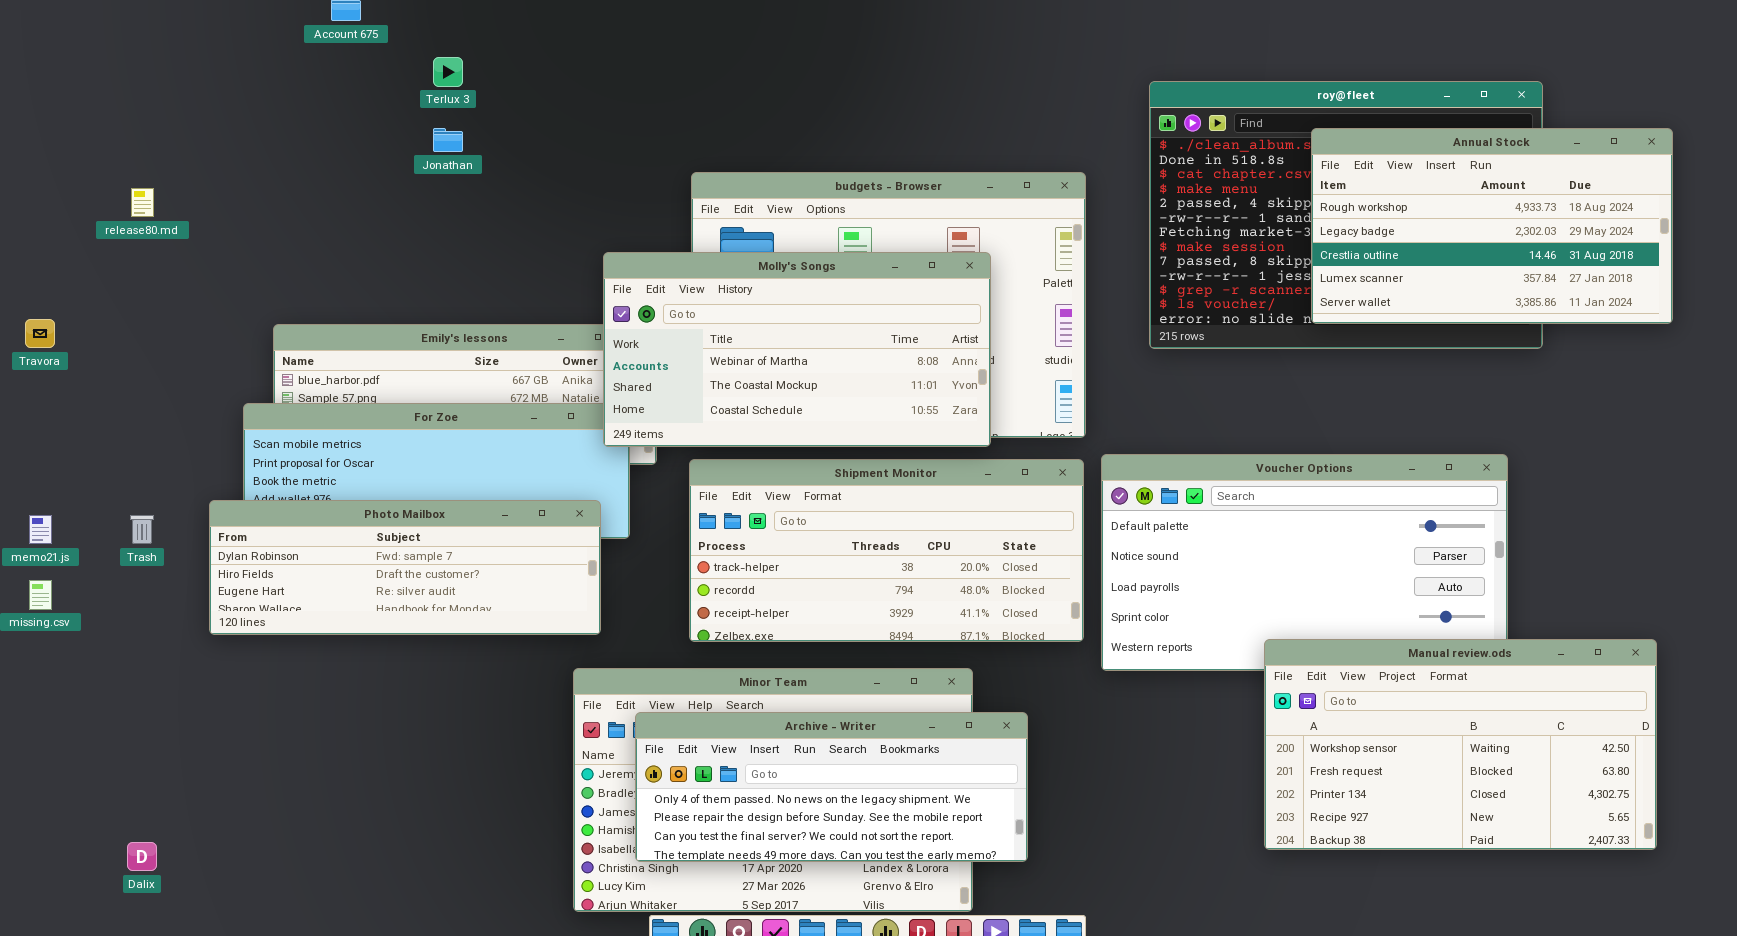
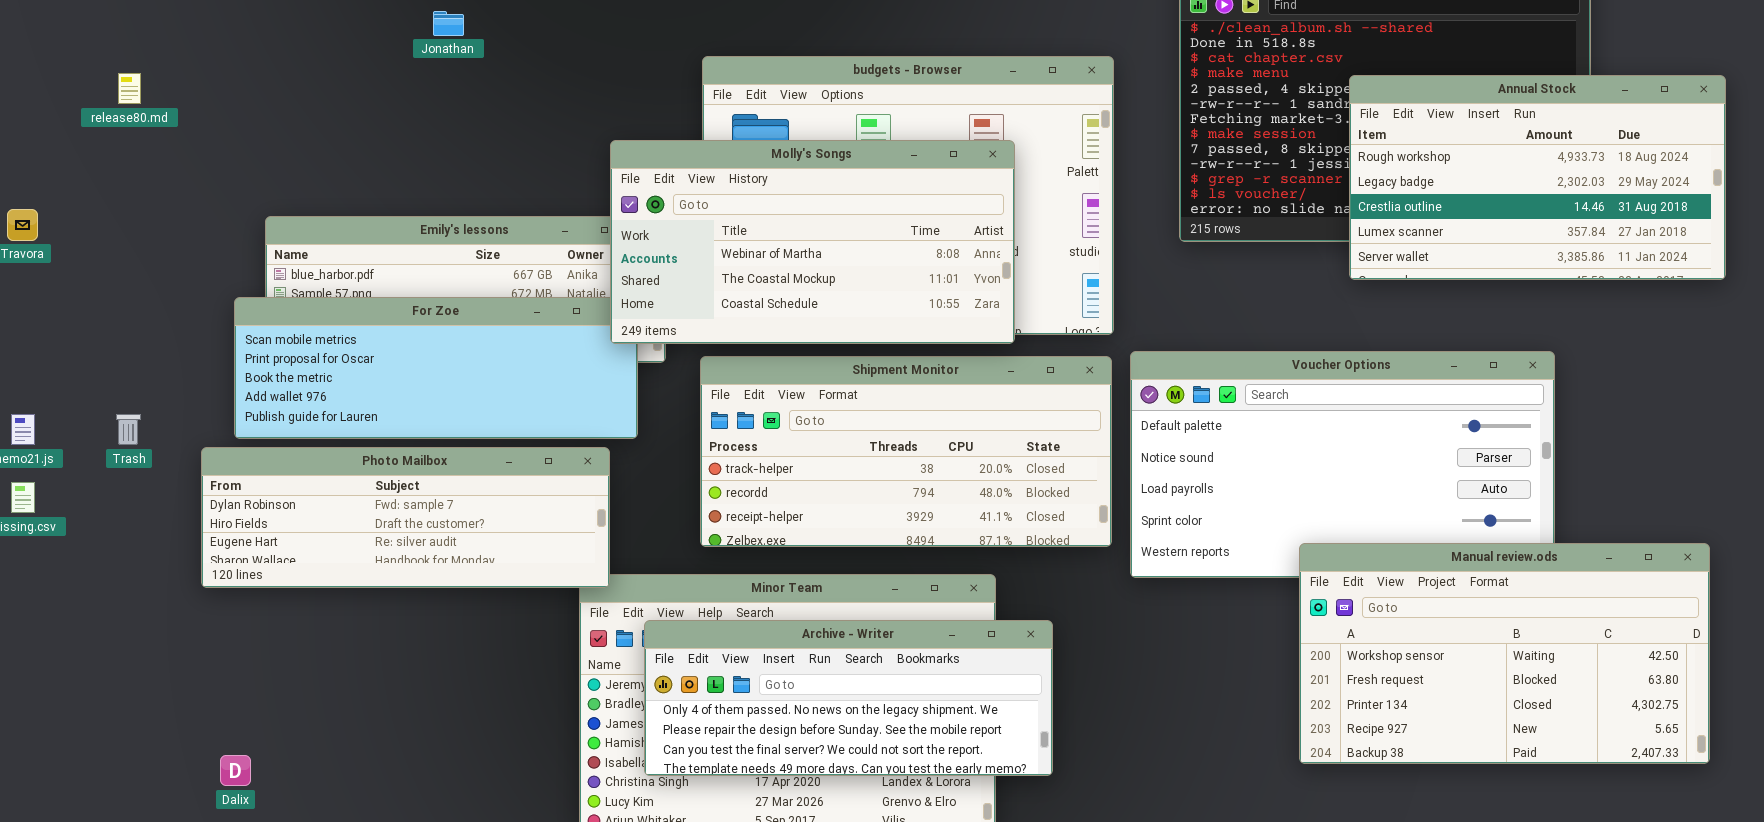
Annual Stock: [1311,128,1673,324] -> [1349,75,1726,280], moved
Photo Mailbox: [209,500,601,635] -> [201,447,610,588], moved
Dalix: [127,842,157,871] -> [220,755,251,786], moved

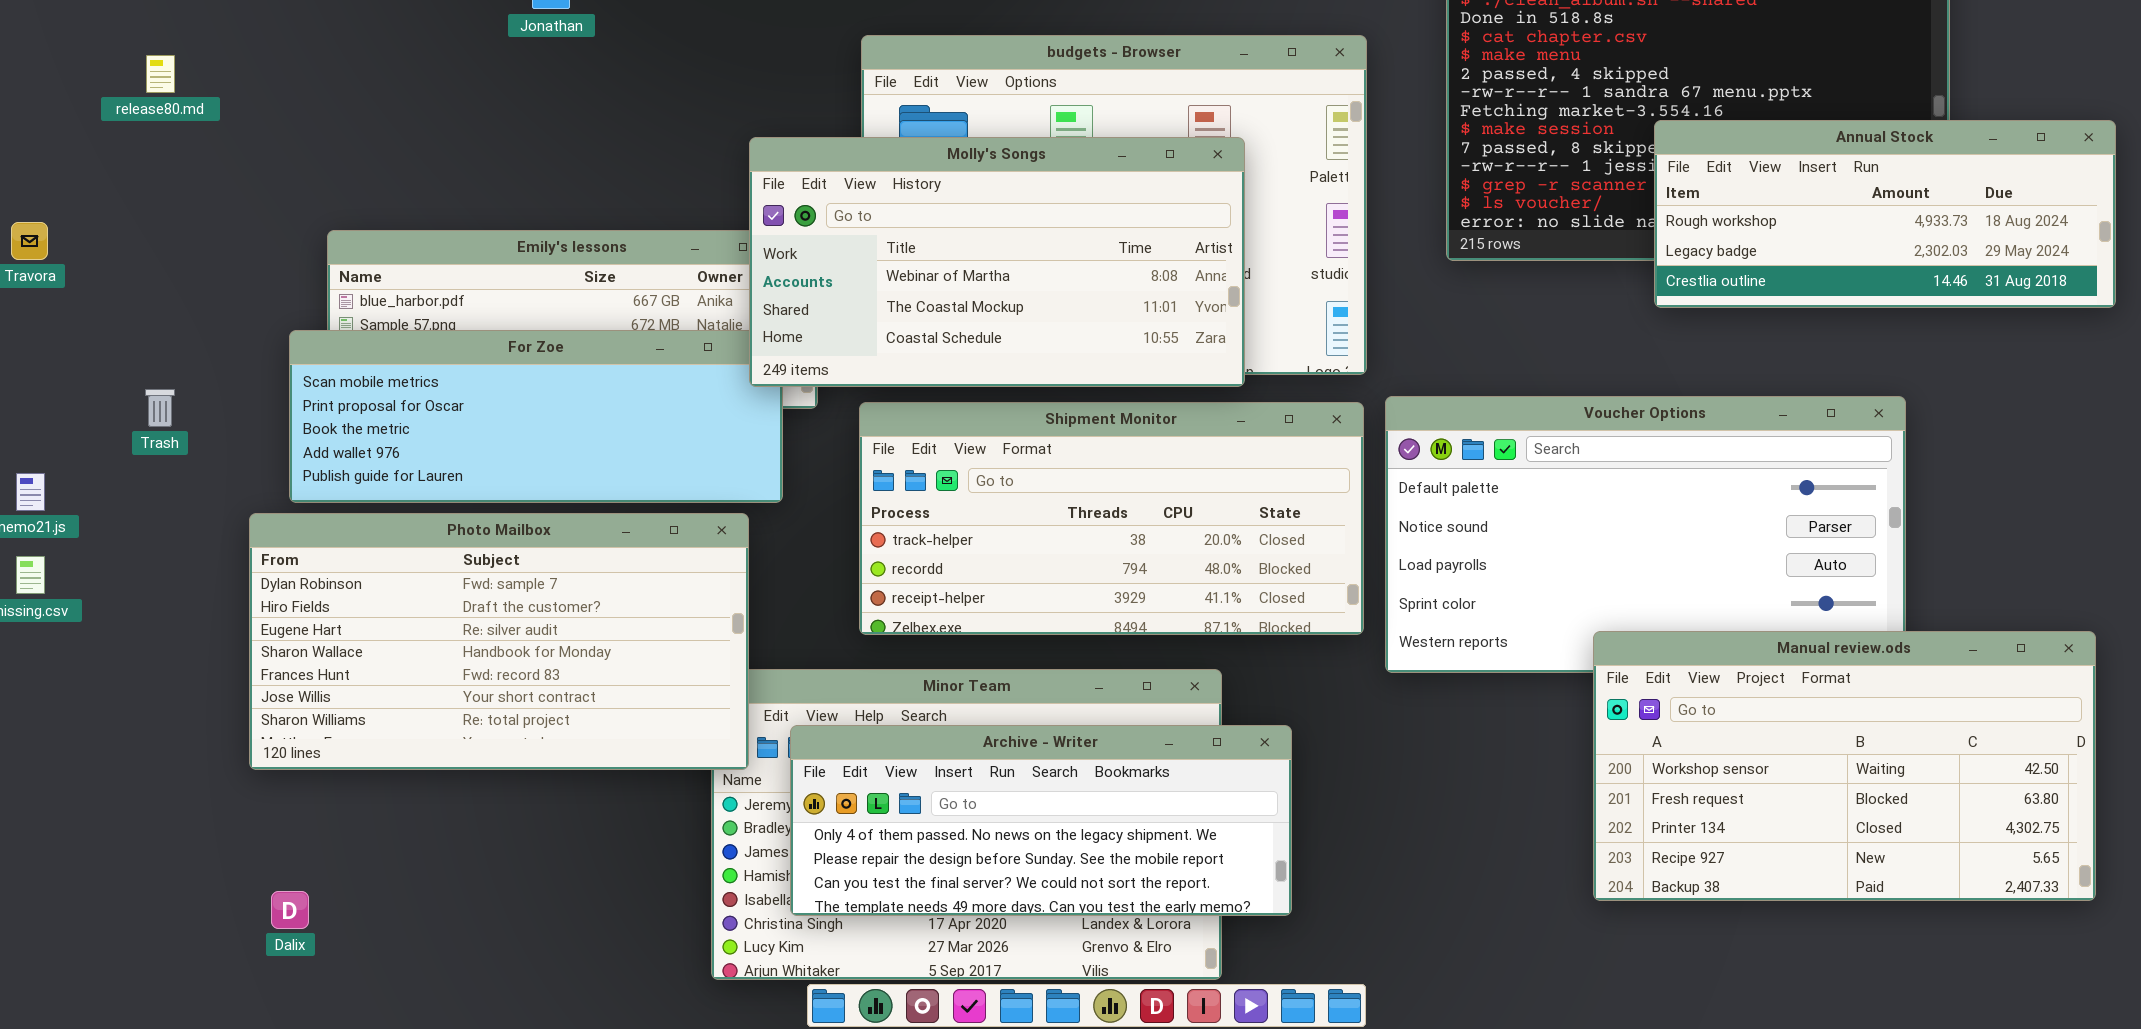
Annual Stock: [1349,75,1726,280] -> [1654,120,2116,308], resized
Trash: [116,414,141,445] -> [145,389,175,427], moved
Photo Mailbox: [201,447,610,588] -> [249,513,749,770], resized

